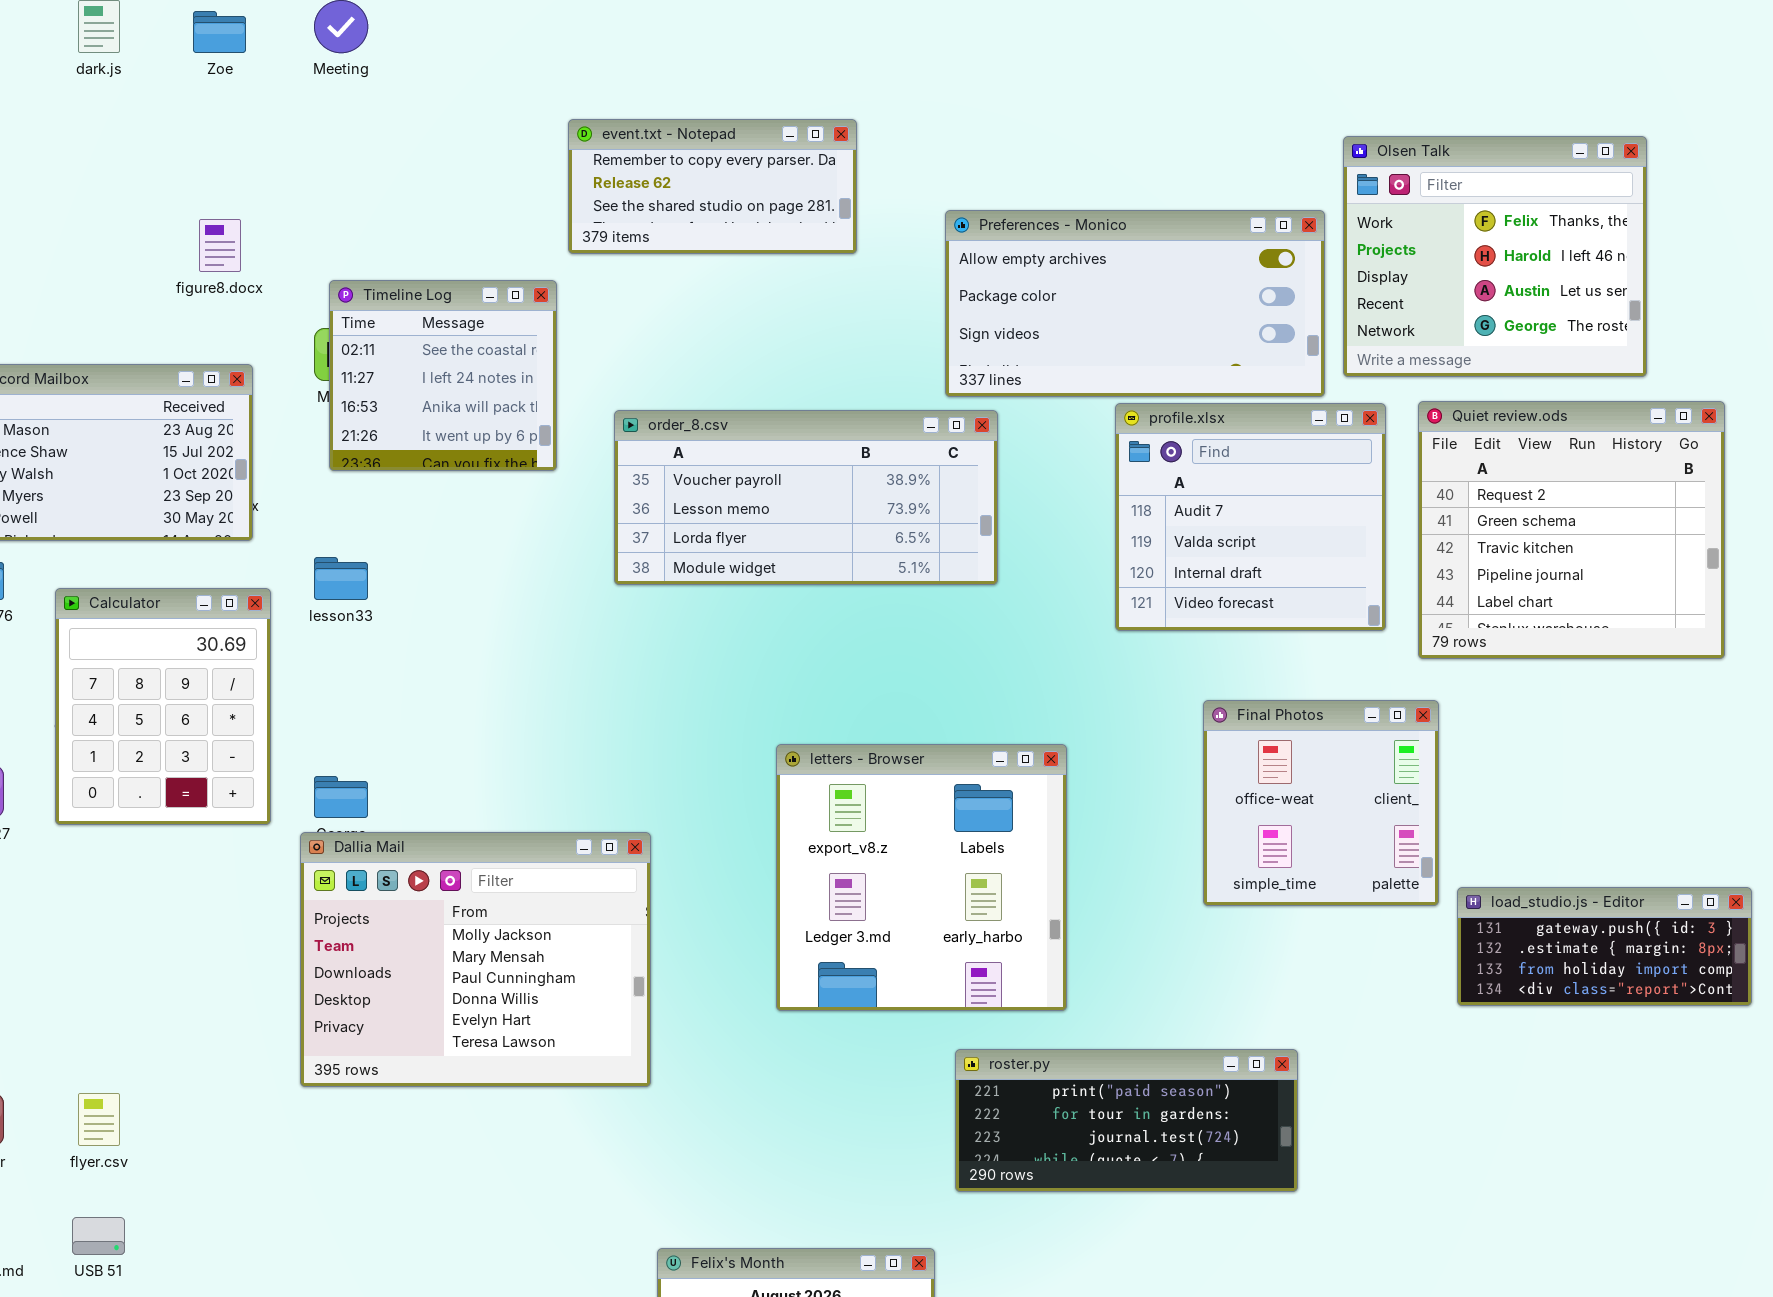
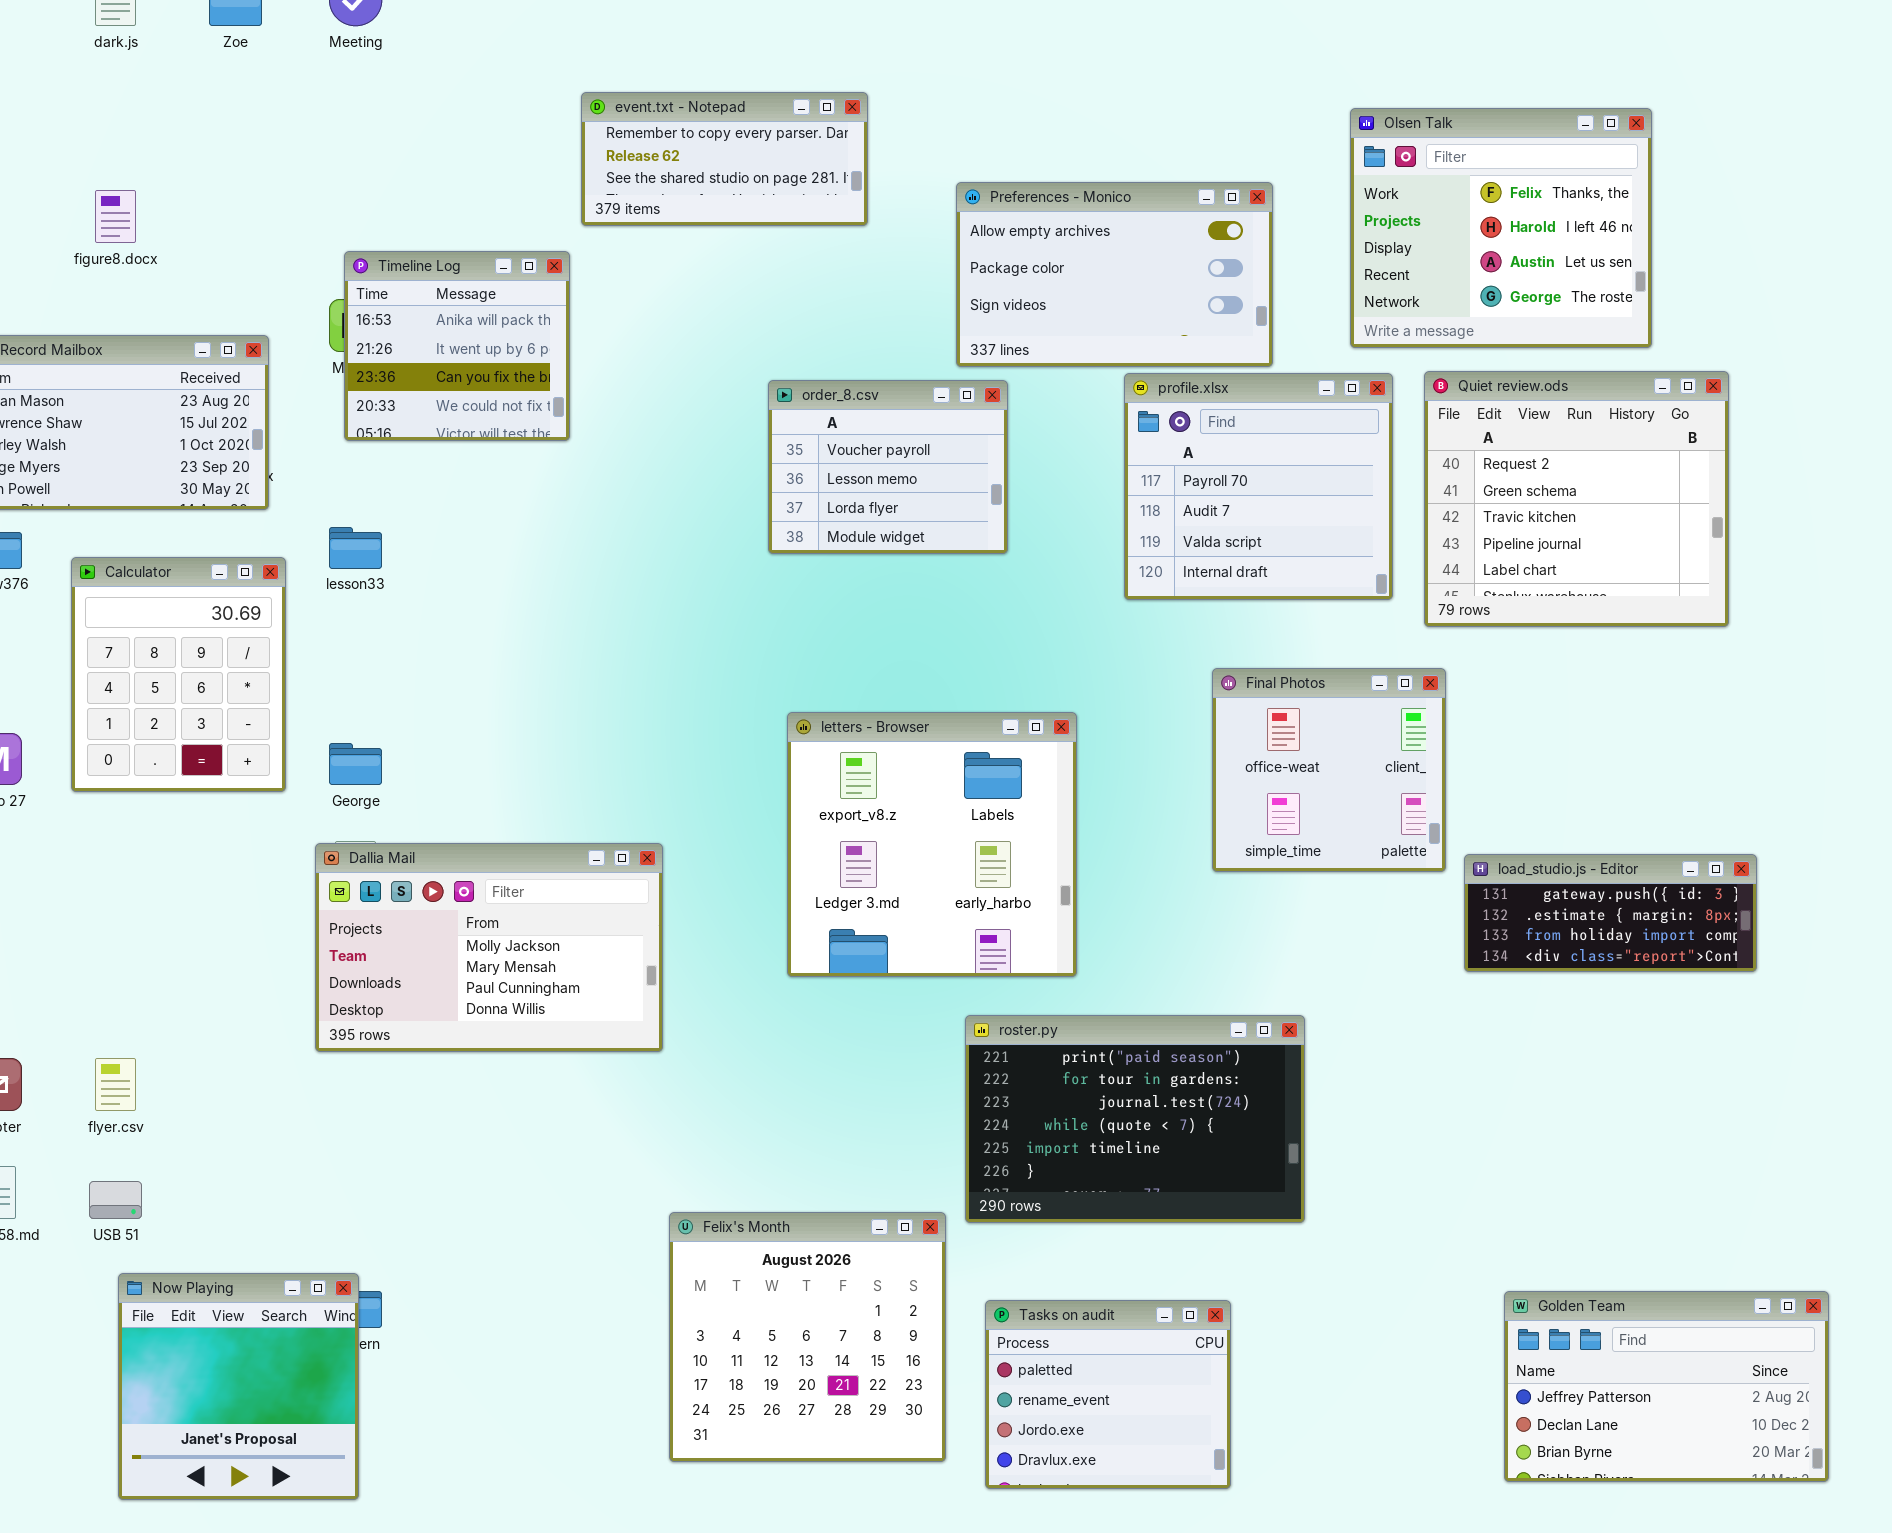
Preferences - Monico: [945,210,1325,397] -> [956,182,1273,367], resized
figure8.docx: [199,219,241,272] -> [95,190,136,243], moved
Timeline Log: [329,280,557,471] -> [344,251,570,441], scrolled down 2 rows
profile.xlsx: [1115,403,1386,631] -> [1124,373,1393,600], scrolled up 1 row
order_8.csv: [614,410,998,585] -> [768,380,1008,554], resized
Dallia Mail: [300,832,651,1087] -> [315,843,663,1052], resized
roster.py: [955,1049,1298,1192] -> [965,1015,1305,1223], resized

